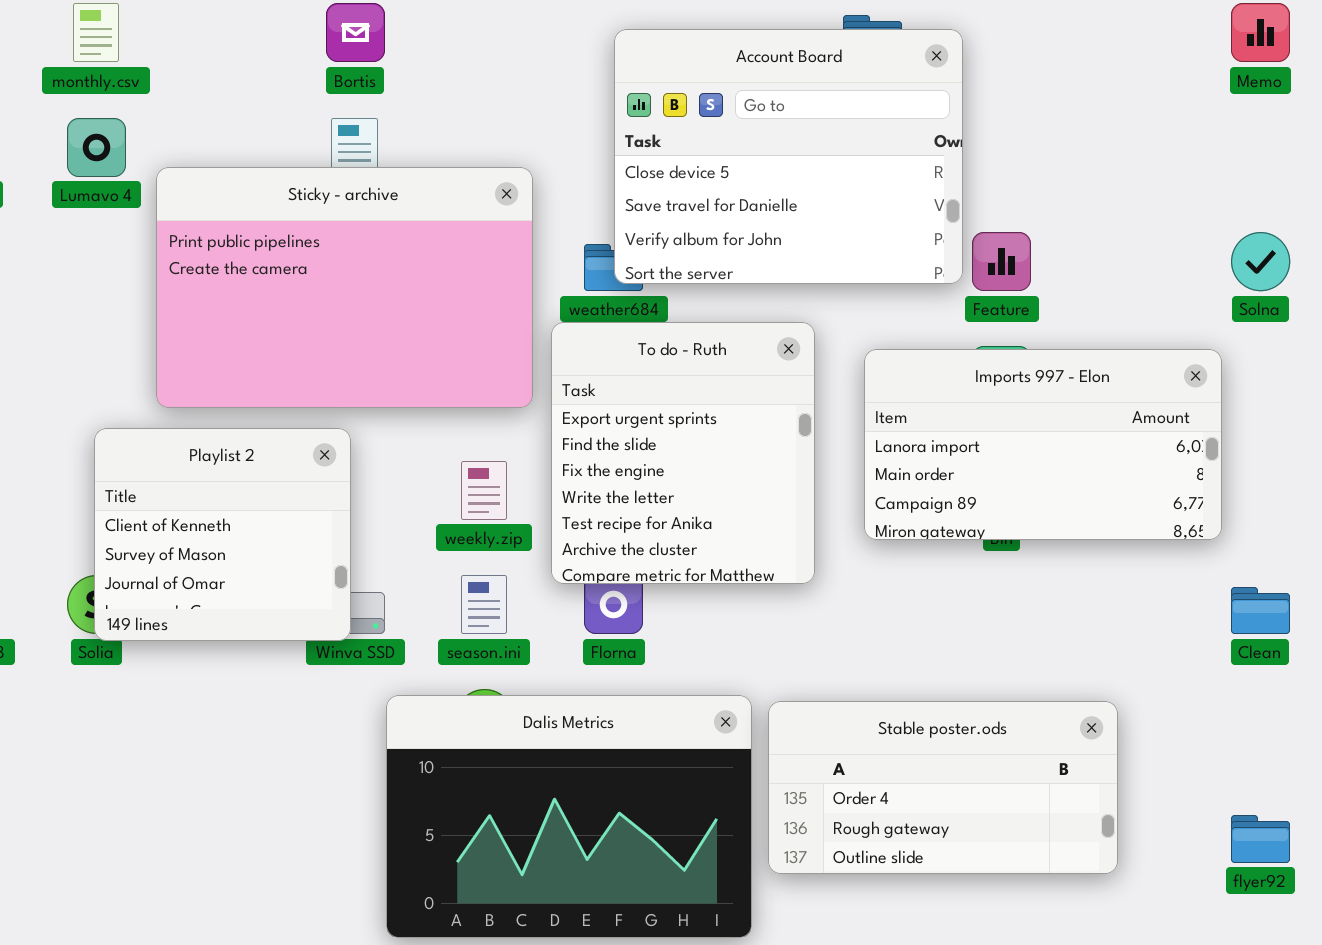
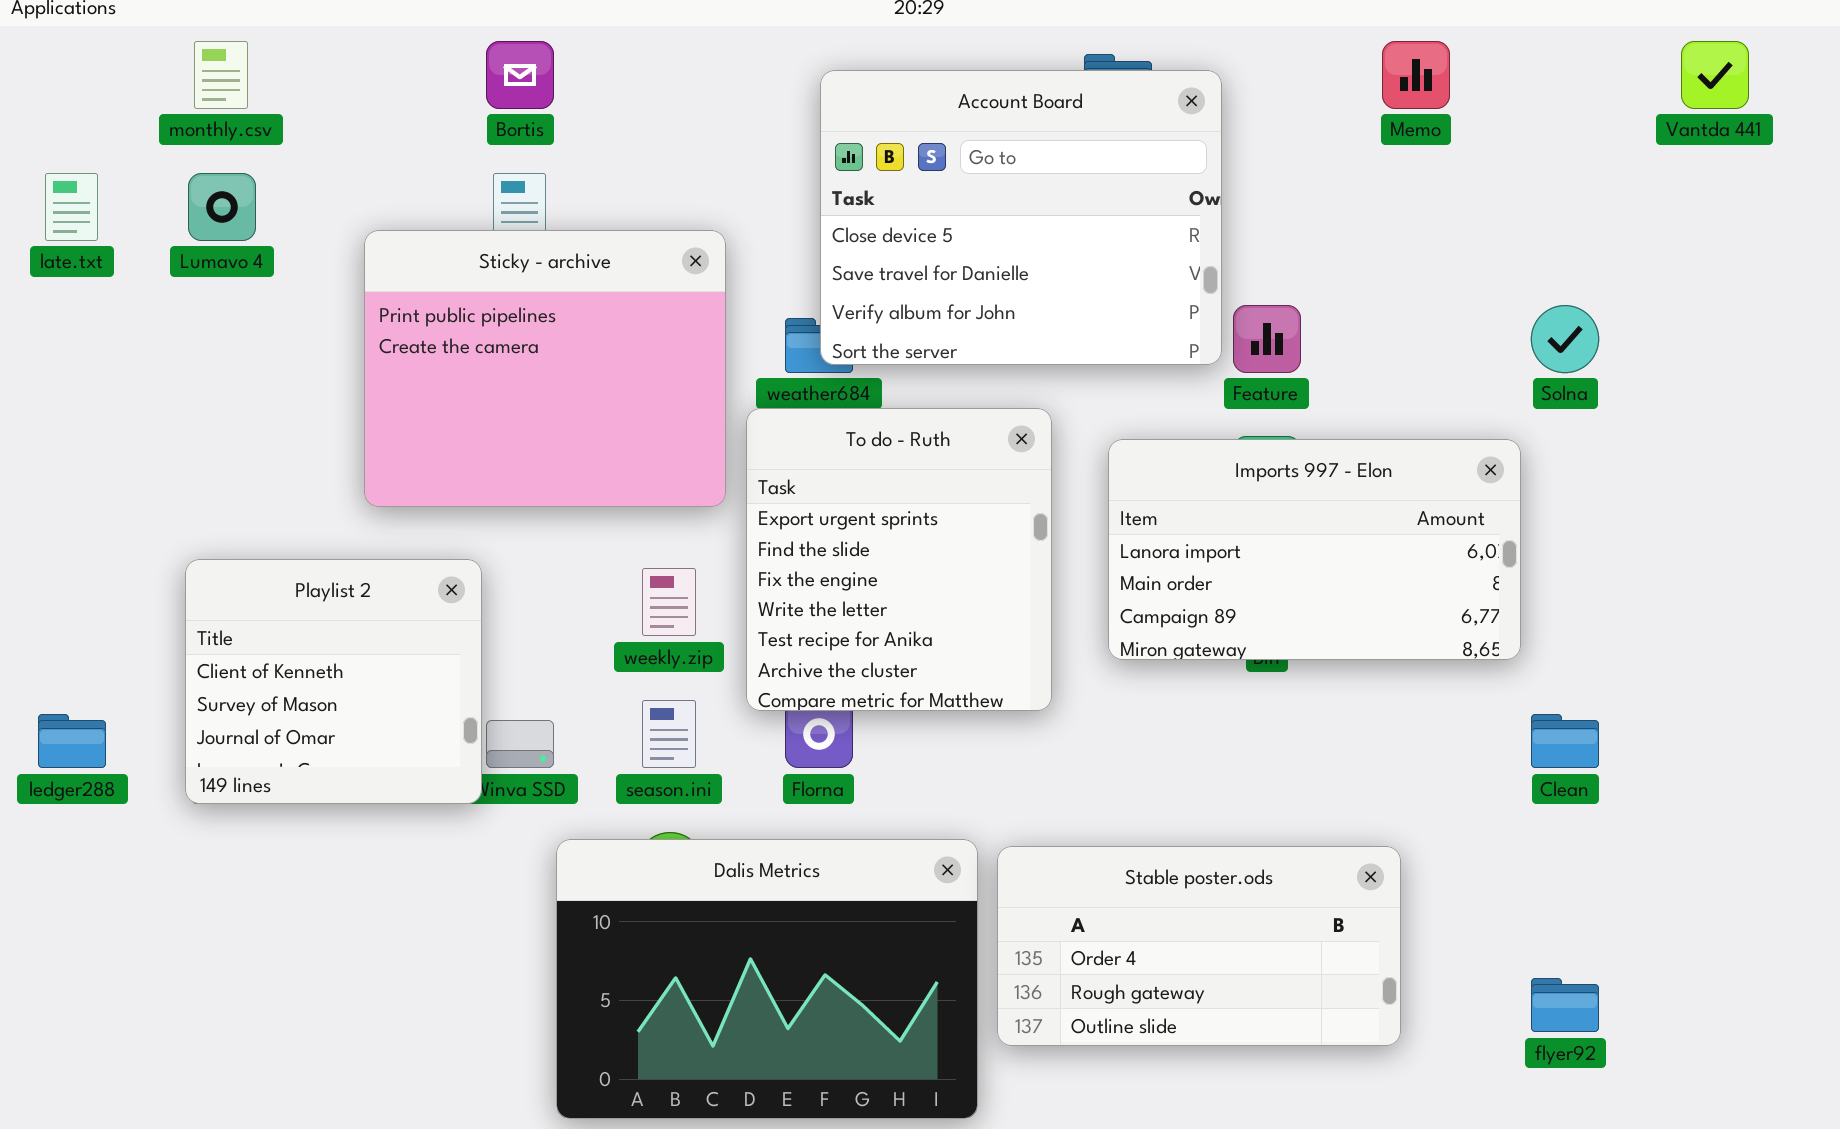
Memo: [1231,3,1290,62] -> [1382,41,1450,109], moved
Sticky - archive: [156,167,533,408] -> [364,230,726,507], resized
Playlist 2: [94,428,351,641] -> [185,559,482,804], moved

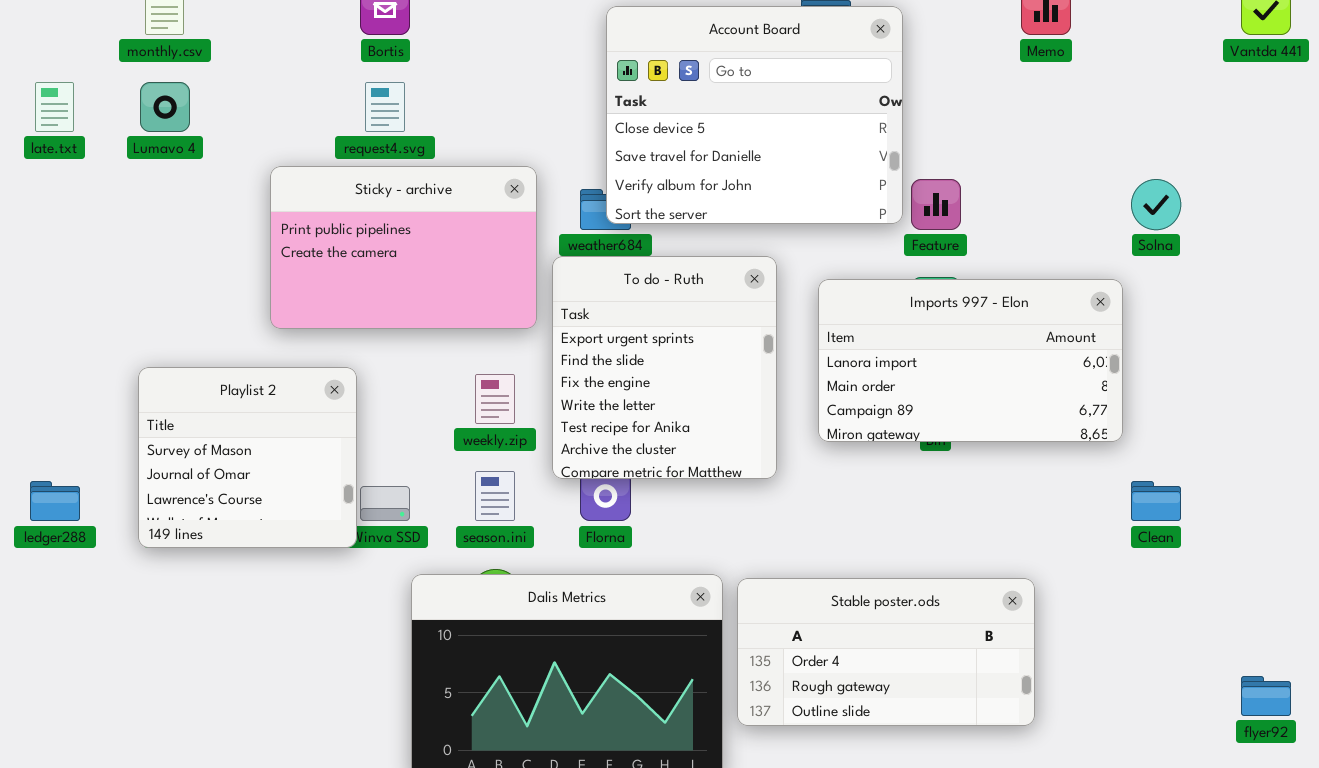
Sticky - archive: [364,230,726,507] -> [270,166,537,329], resized
Playlist 2: [185,559,482,804] -> [138,367,357,548], scrolled down 1 row
flyer92: [1531,978,1599,1032] -> [1241,676,1291,716], moved

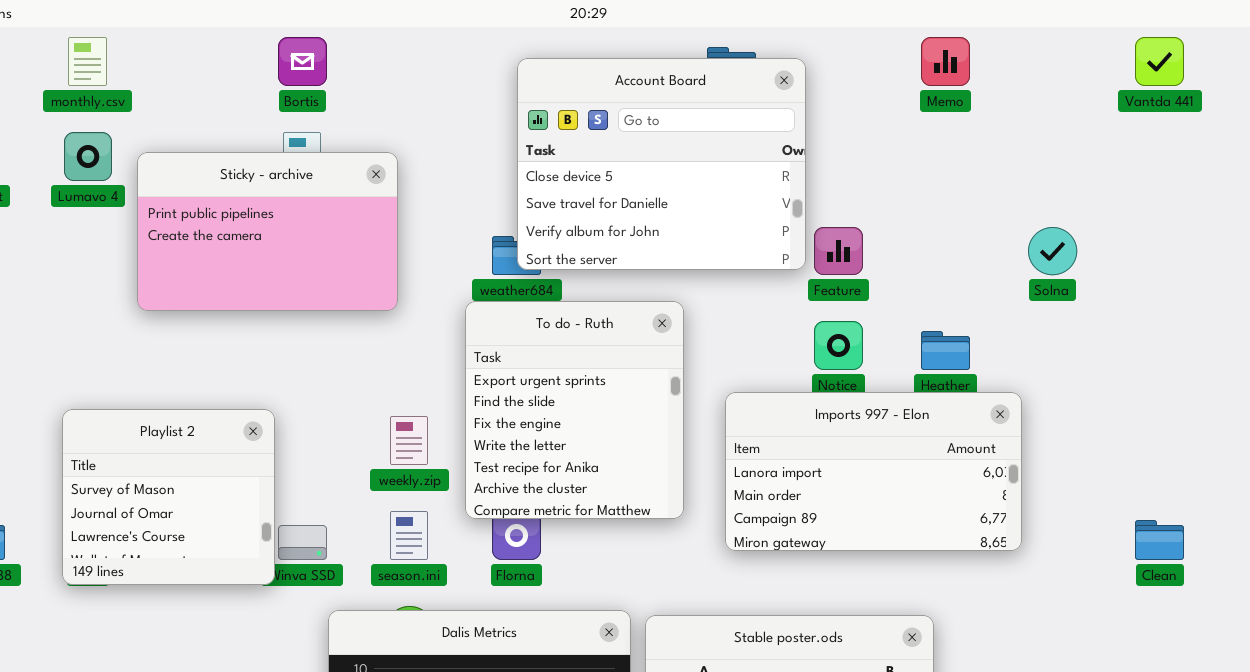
Sticky - archive: [270,166,537,329] -> [137,152,398,311], moved
Imports 997 - Elon: [818,279,1123,442] -> [725,392,1022,551], moved
Clean: [1131,481,1181,521] -> [1135,520,1184,560], moved

